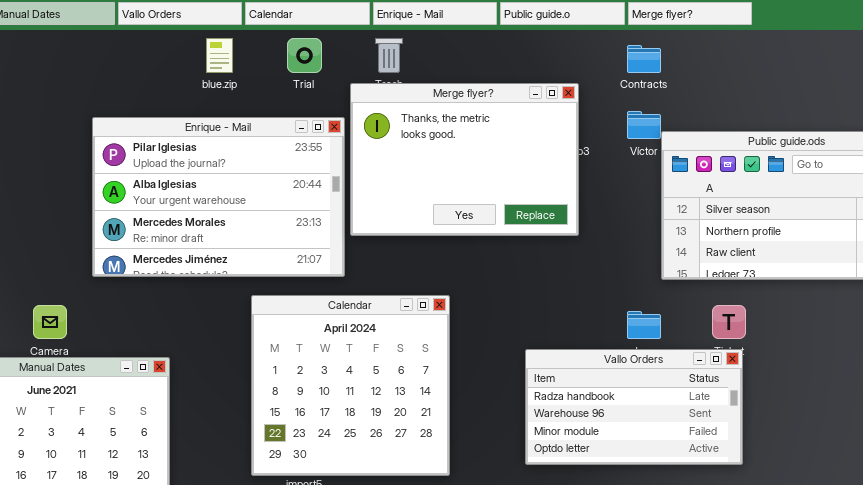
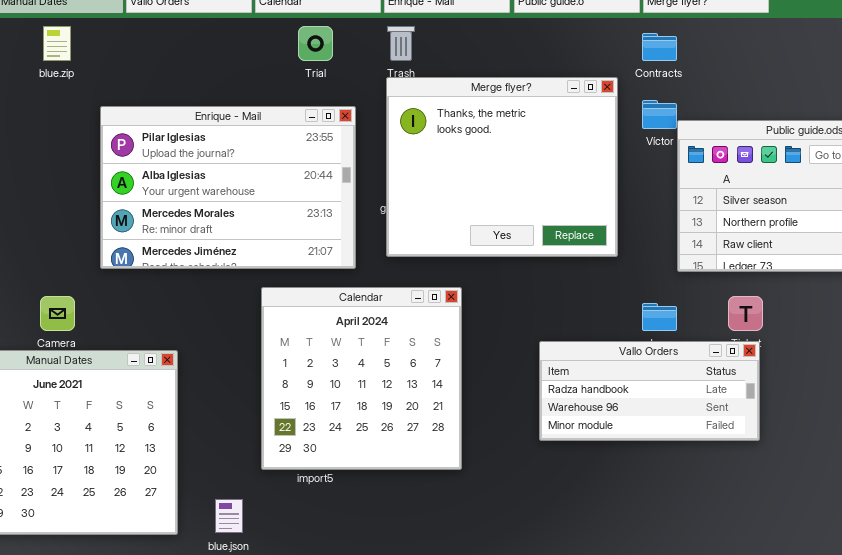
blue.zip: [206,38,233,73] -> [43,26,71,61], moved
Merge flyer?: [350,83,579,236] -> [386,77,618,257], moved, resized
Vallo Orders: [525,349,743,465] -> [539,341,760,441], resized

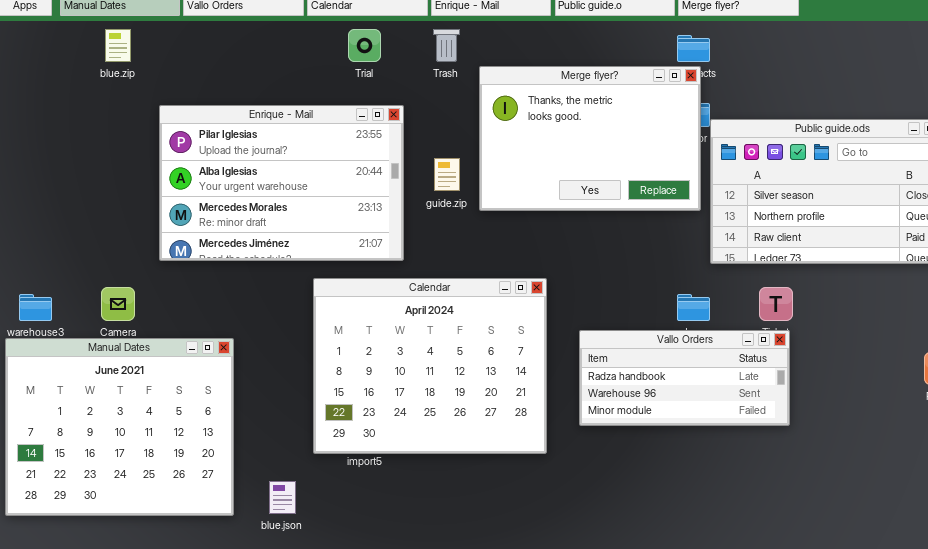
Merge flyer?: [386,77,618,257] -> [479,66,701,211], moved, resized
Calendar: [261,287,462,470] -> [313,278,547,454], resized

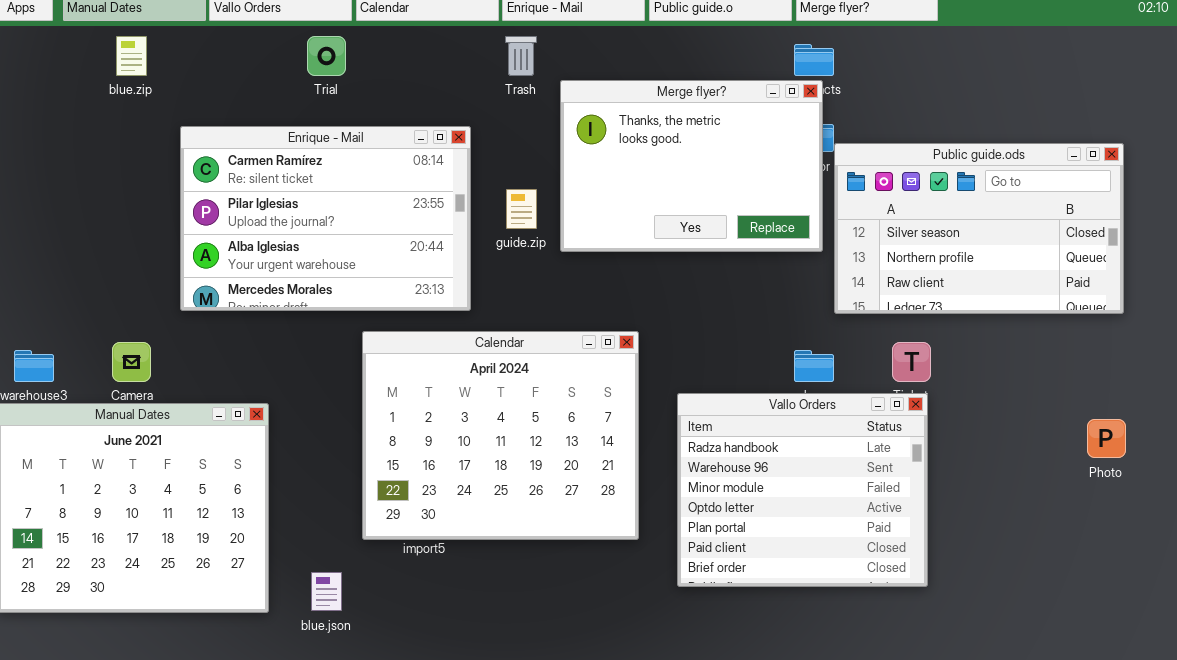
Trial: [348,29,381,62] -> [307,36,346,76], moved
Enrique - Mail: [159,105,404,261] -> [180,126,471,311], scrolled up 1 row
Vallo Orders: [579,330,790,426] -> [677,393,928,587], resized

